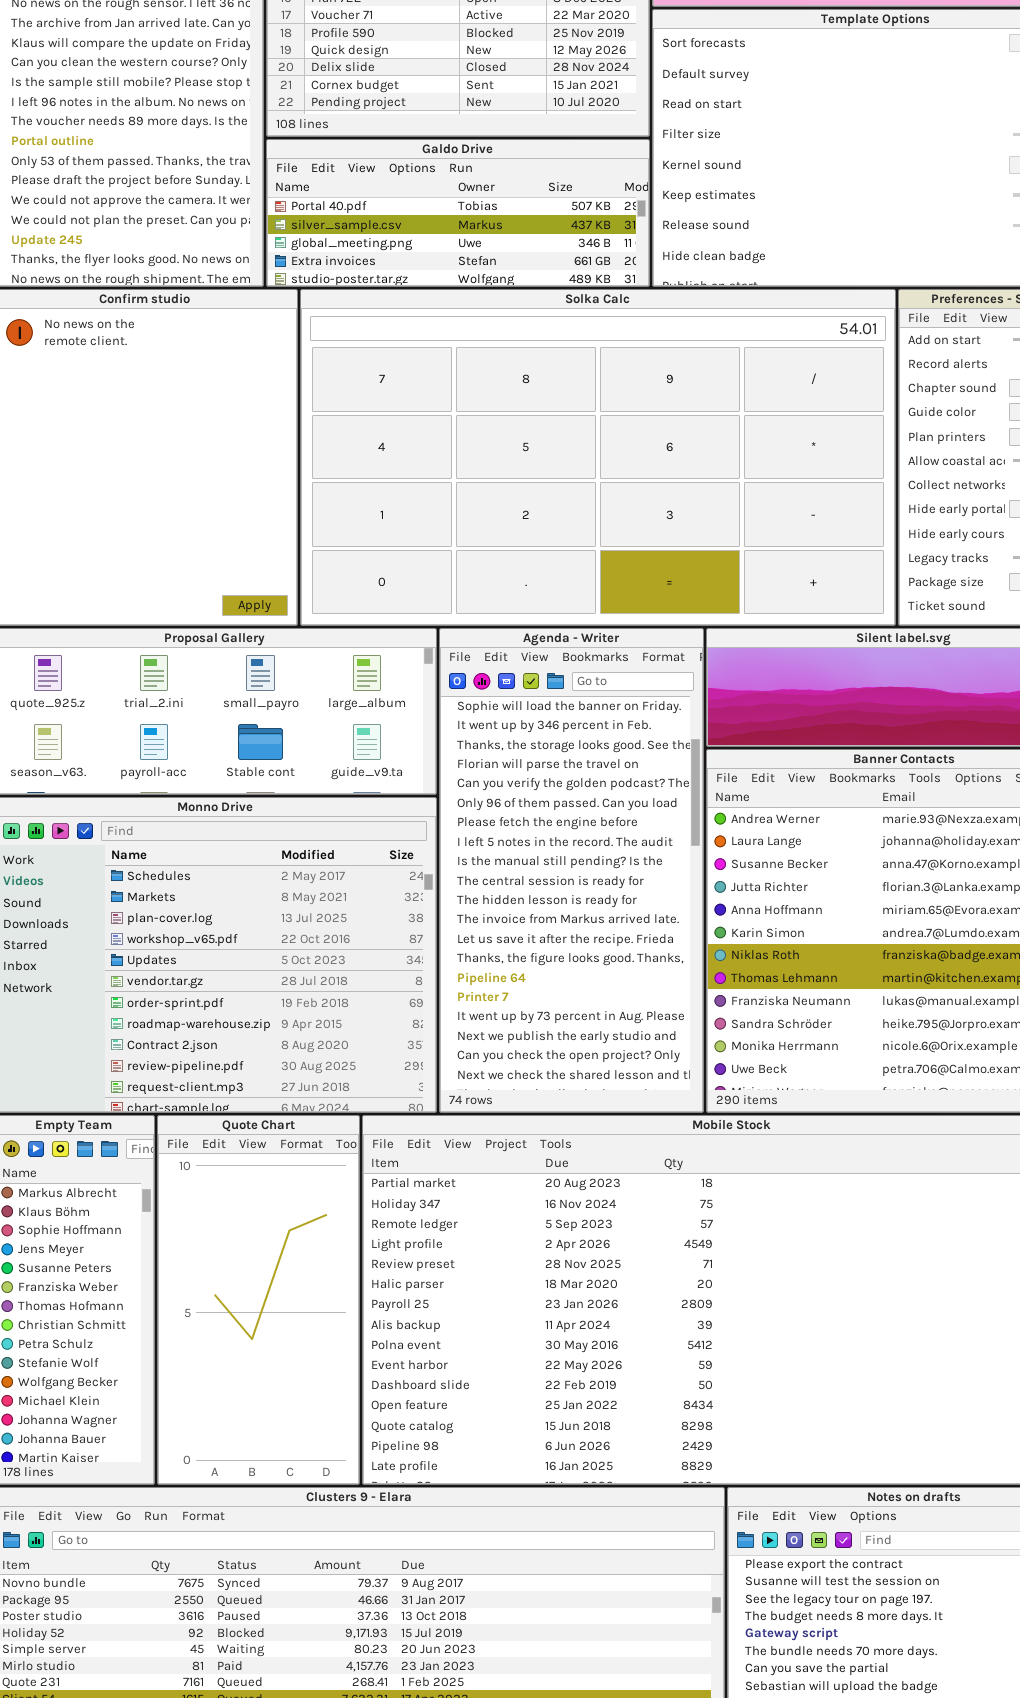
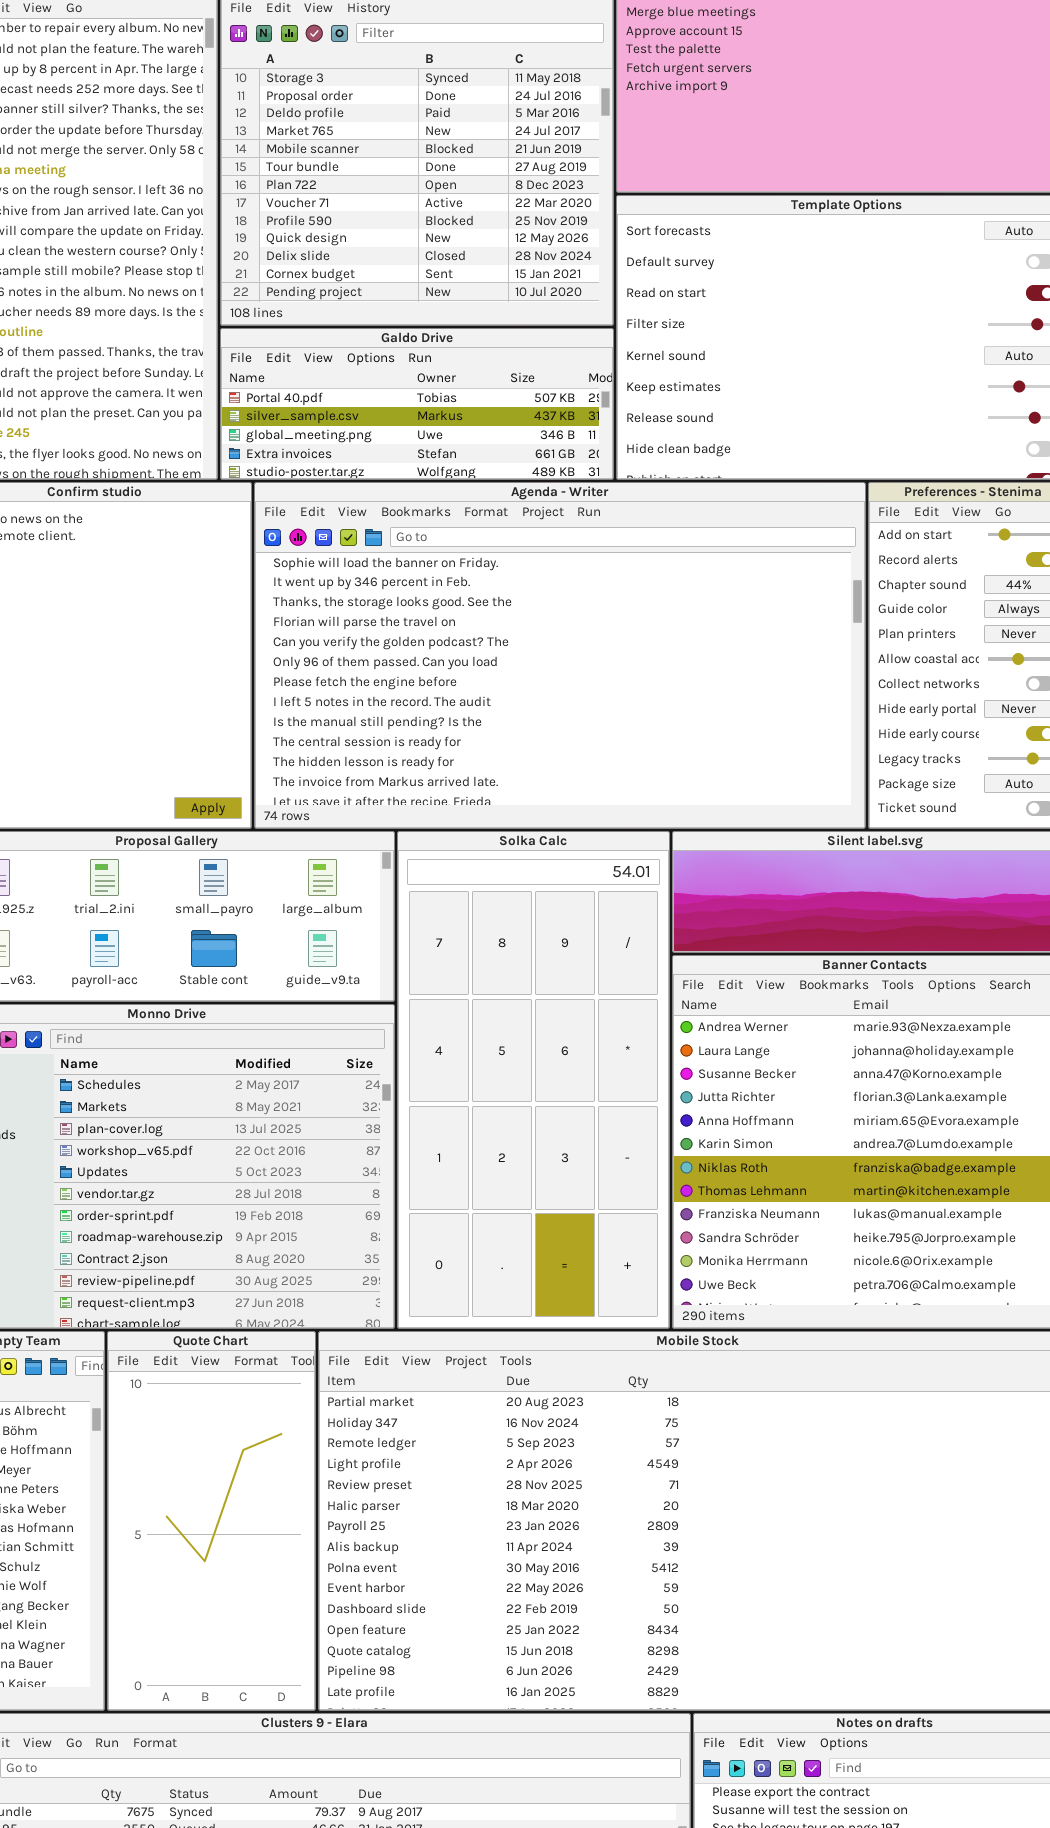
Solka Calc: [300,289,896,626] -> [397,831,670,1329], moved, resized
Agenda - Writer: [439,628,704,1113] -> [254,482,866,829], moved, resized

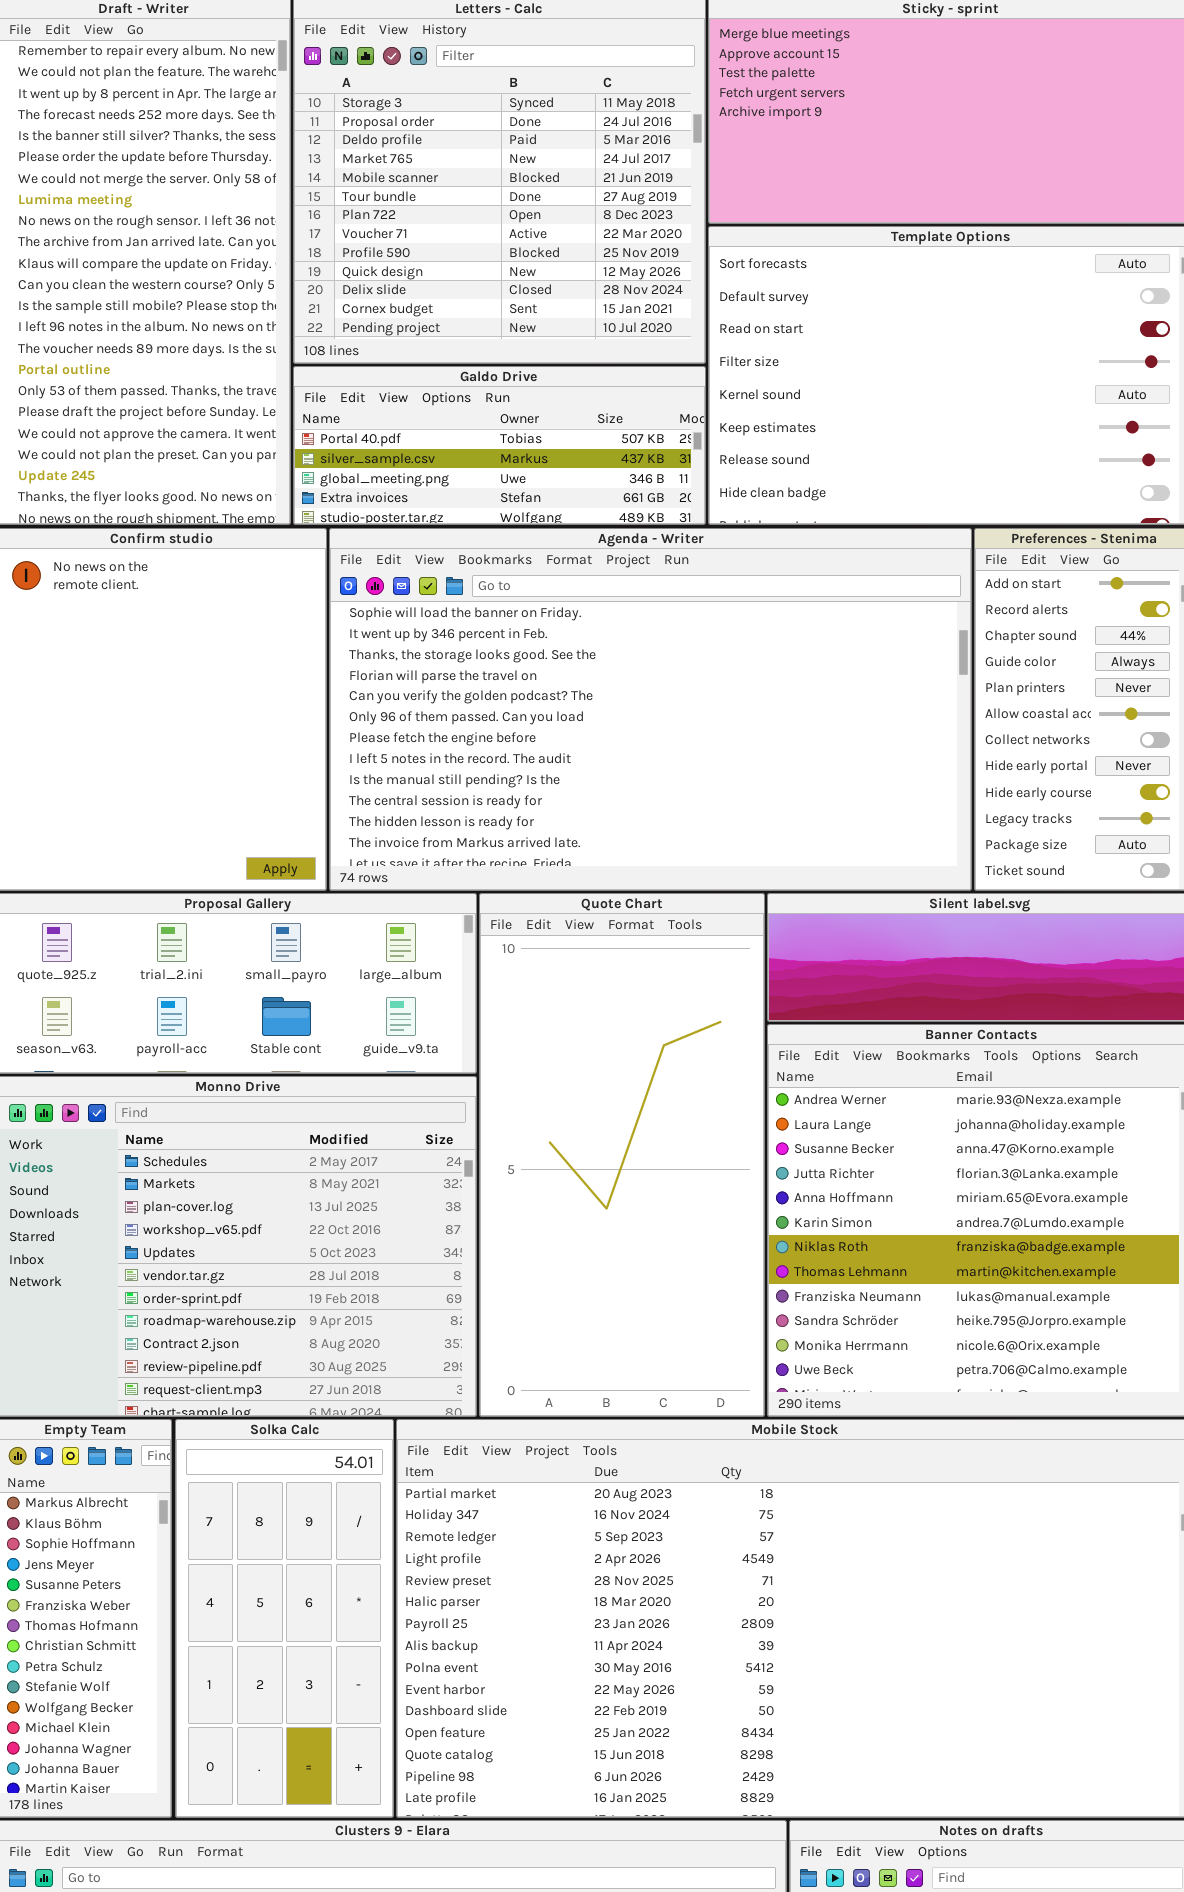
Solka Calc: [397,831,670,1329] -> [175,1419,394,1818], moved, resized
Quote Chart: [107,1331,316,1711] -> [479,893,765,1417], moved, resized

